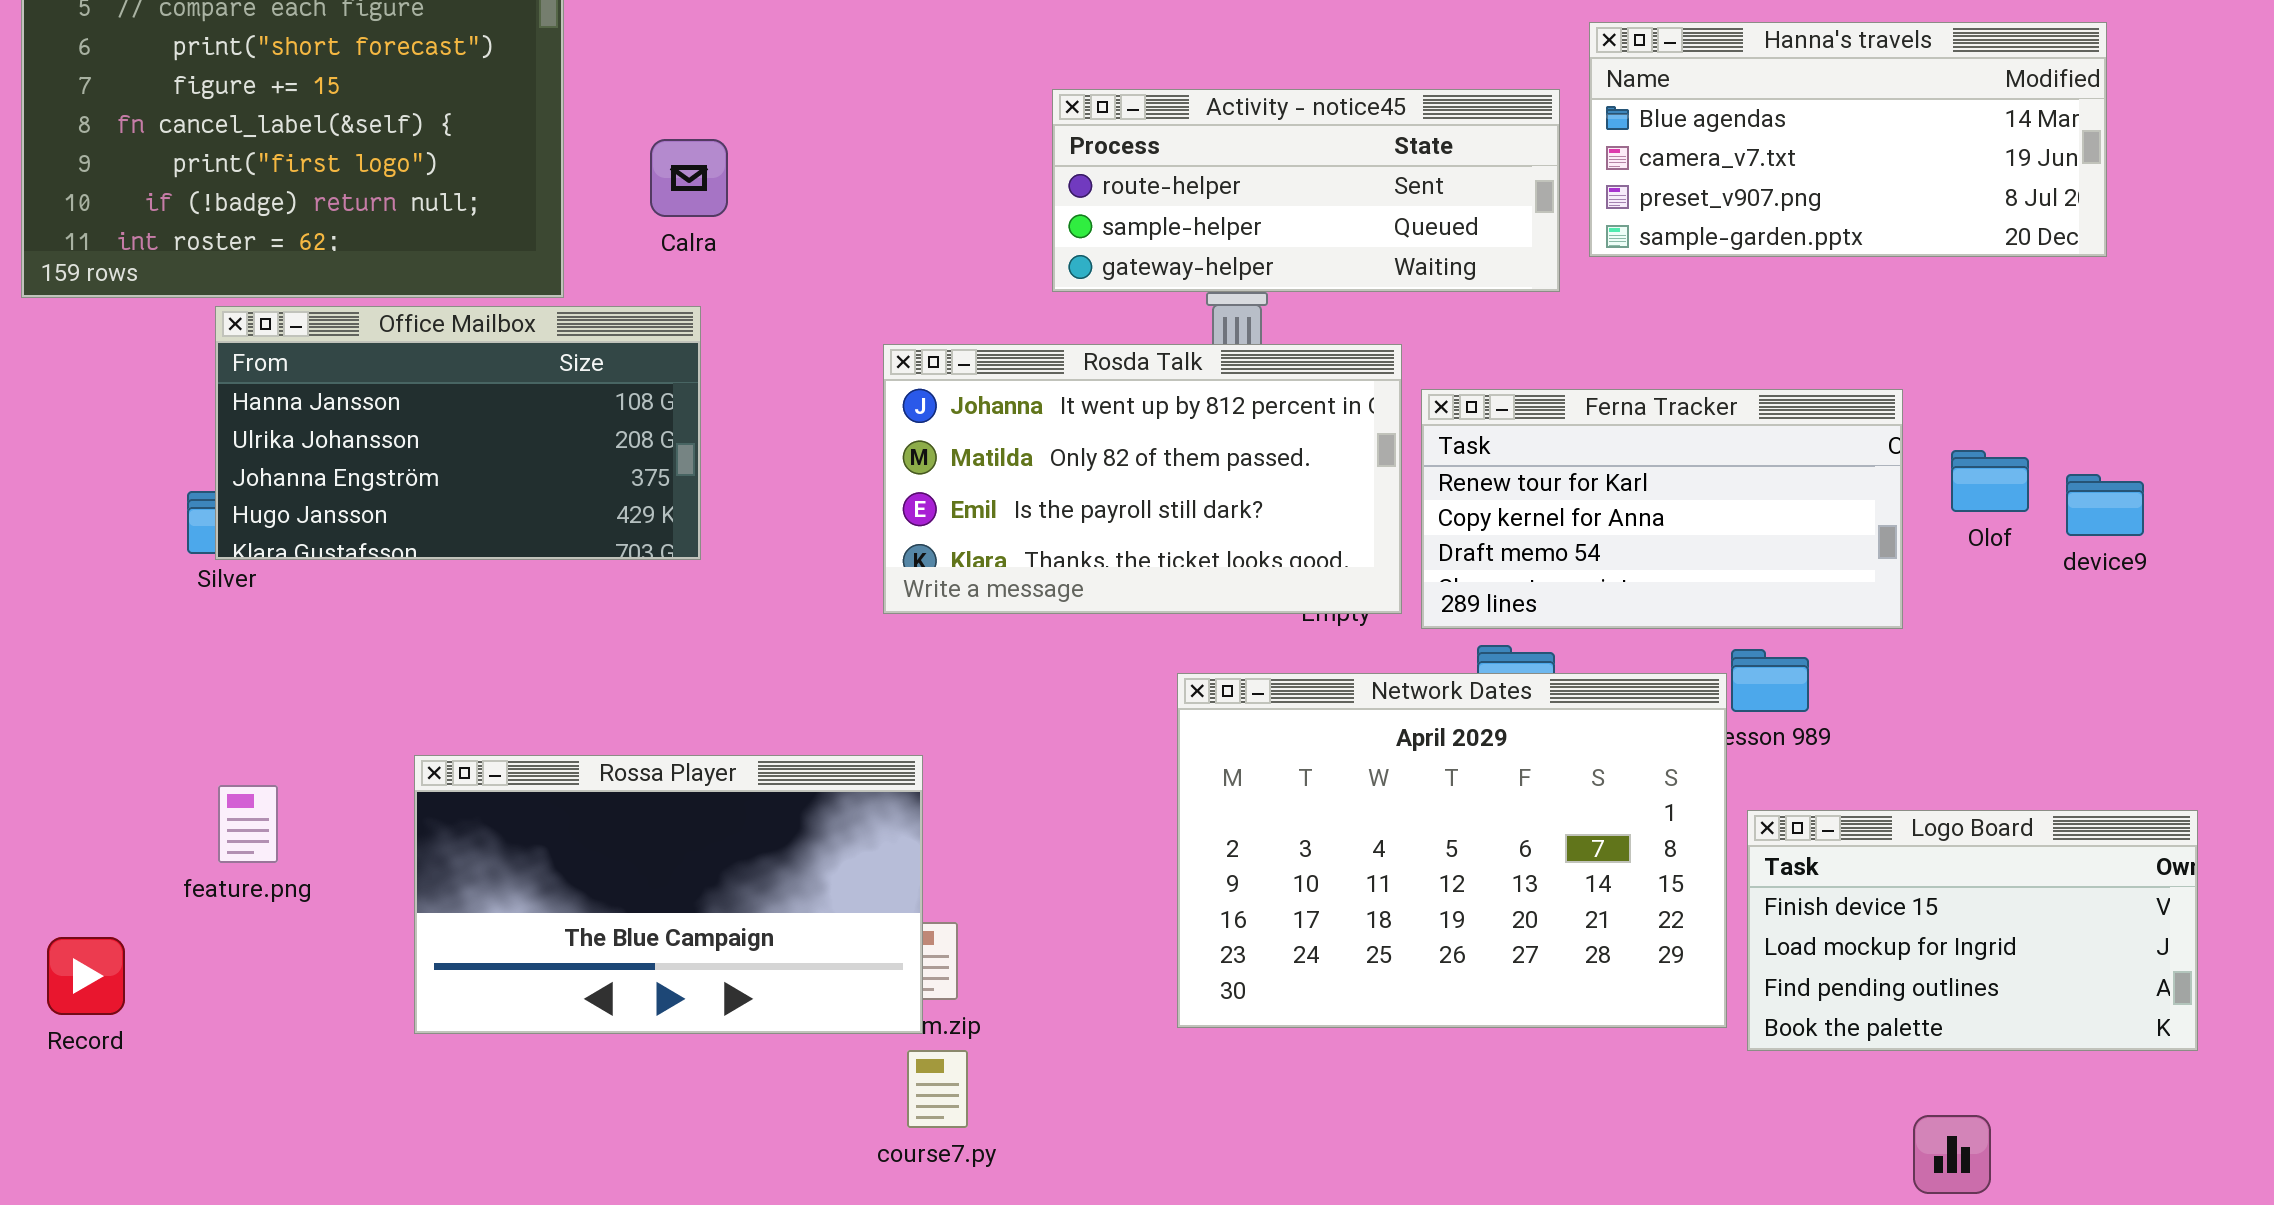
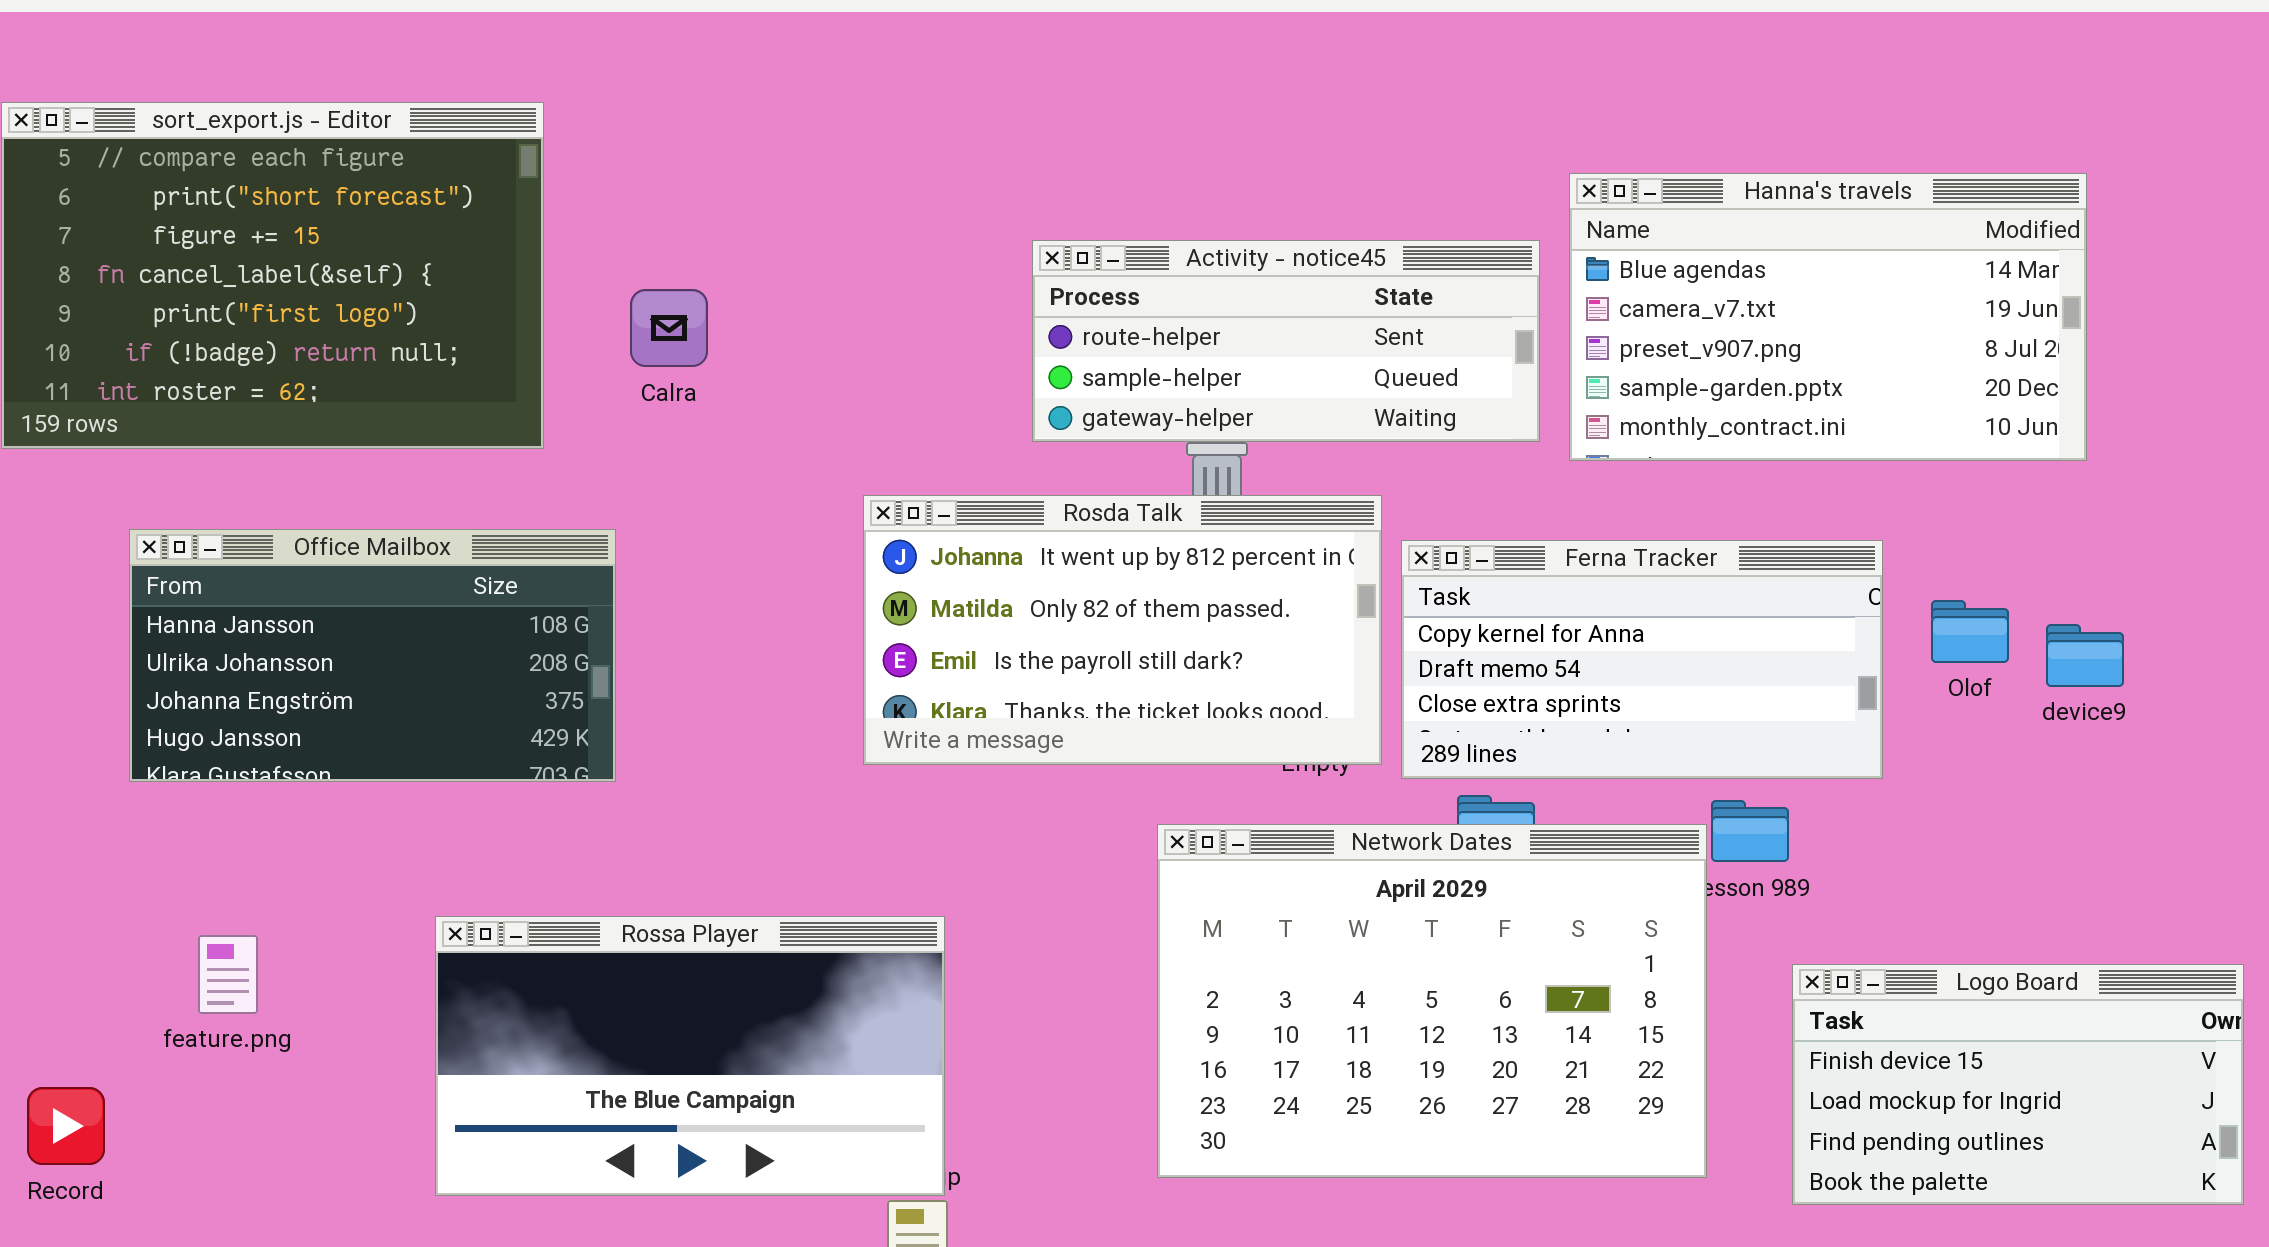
Hanna's travels: [1589,22,2107,257] -> [1569,173,2087,461], resized
Office Mailbox: [215,306,701,560] -> [129,529,616,782], moved
Ferna Tracker: [1421,389,1903,629] -> [1401,540,1883,779], scrolled down 1 row
Rossa Player: [414,755,923,1034] -> [435,916,945,1196], moved
Logo Board: [1747,810,2198,1051] -> [1792,964,2244,1205], moved

